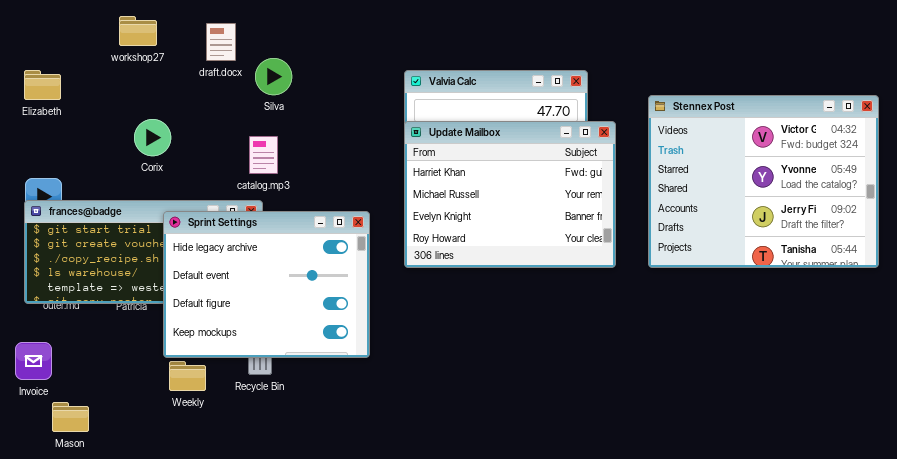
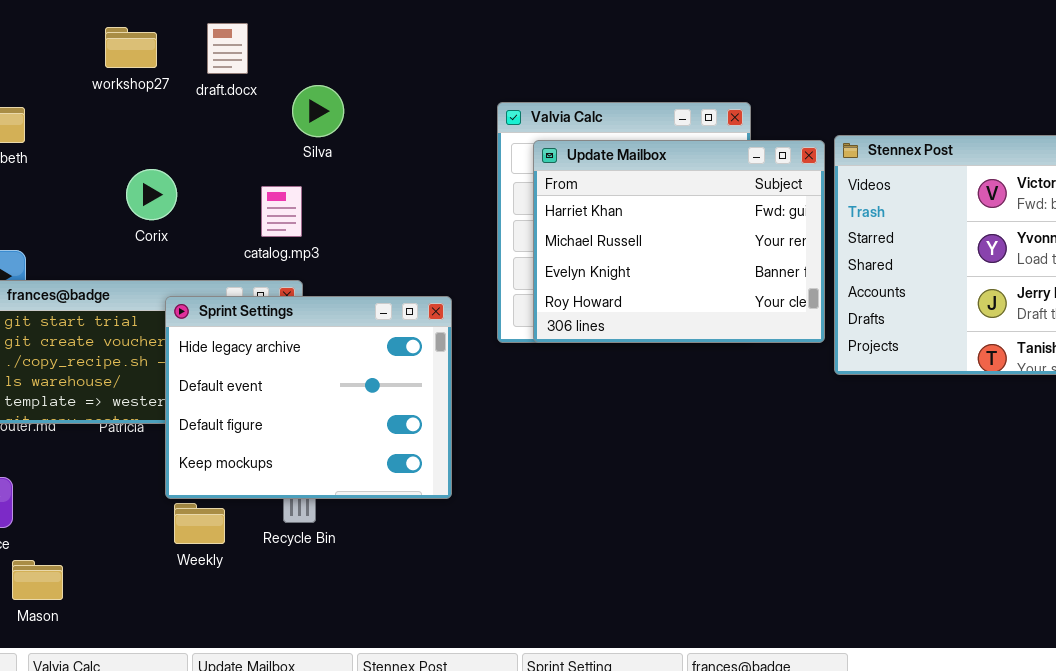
draft.docx: [206,23,236,61] -> [207,23,248,74], moved
Update Mailbox: [404,121,616,268] -> [533,140,825,343], moved
catalog.mp3: [249,136,278,174] -> [261,186,302,237], moved

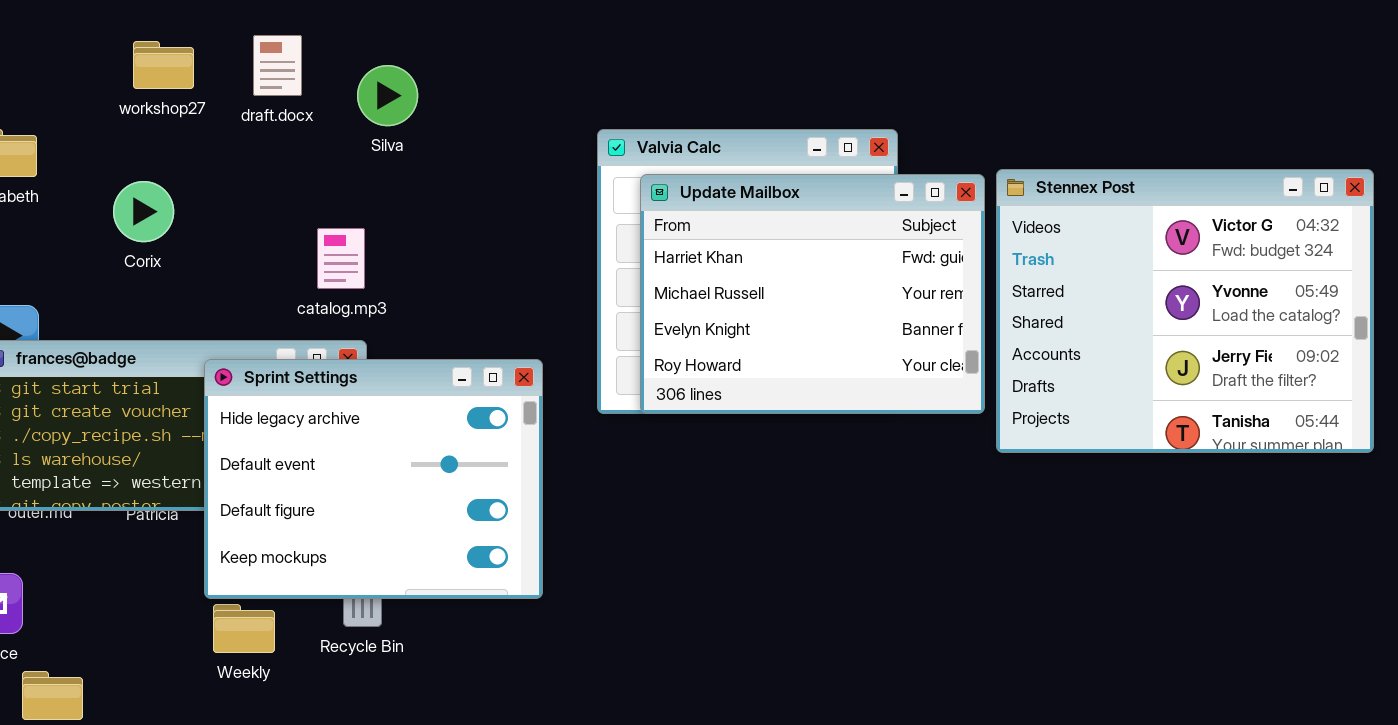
Silva: [292,85,344,137] -> [357,65,418,126], moved
Corix: [126,169,177,220] -> [113,181,174,242], moved

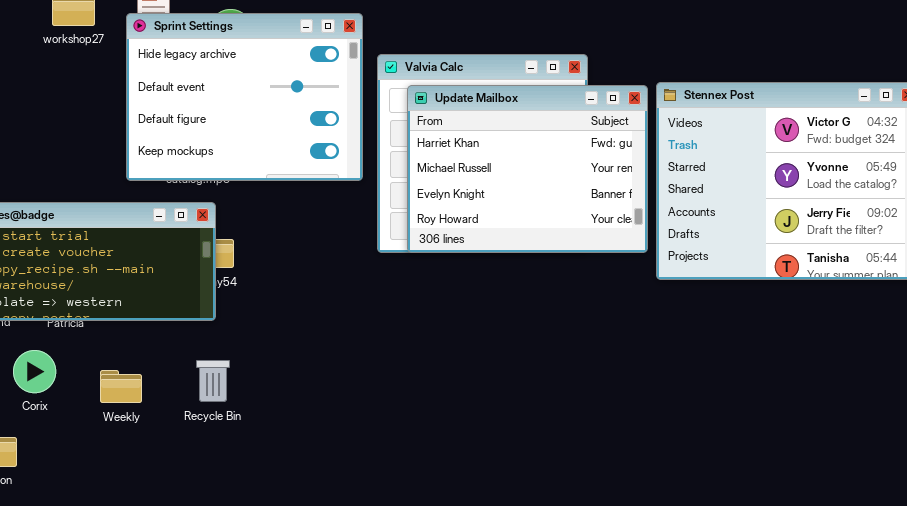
Corix: [113,181,174,242] -> [13,350,56,393], moved
Sprint Settings: [204,359,543,599] -> [126,13,363,181], moved
Weekly: [213,604,275,653] -> [100,370,142,403], moved

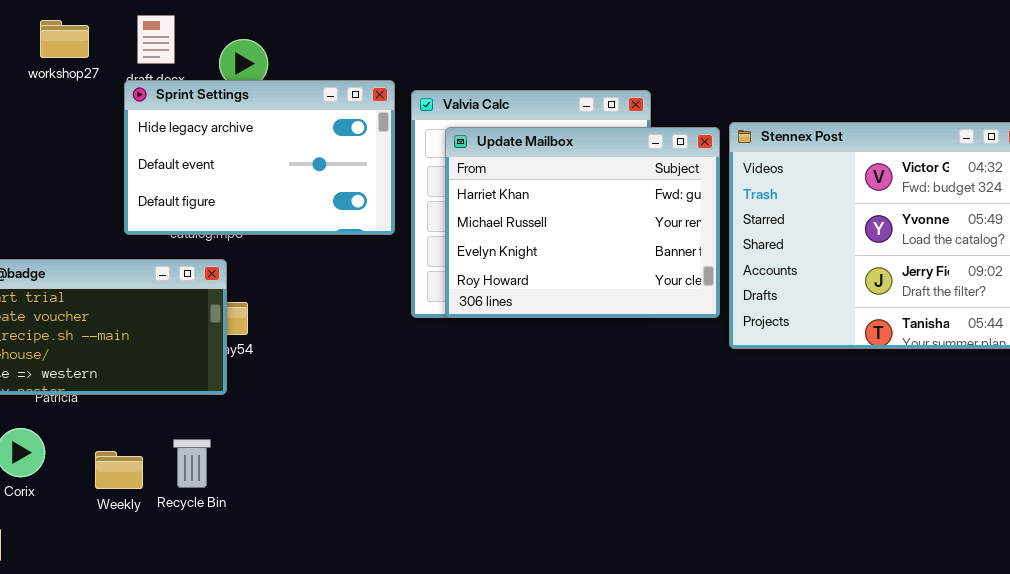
Sprint Settings: [126,13,363,181] -> [124,80,395,235], resized
Recycle Bin: [196,360,230,402] -> [173,439,211,488], moved

